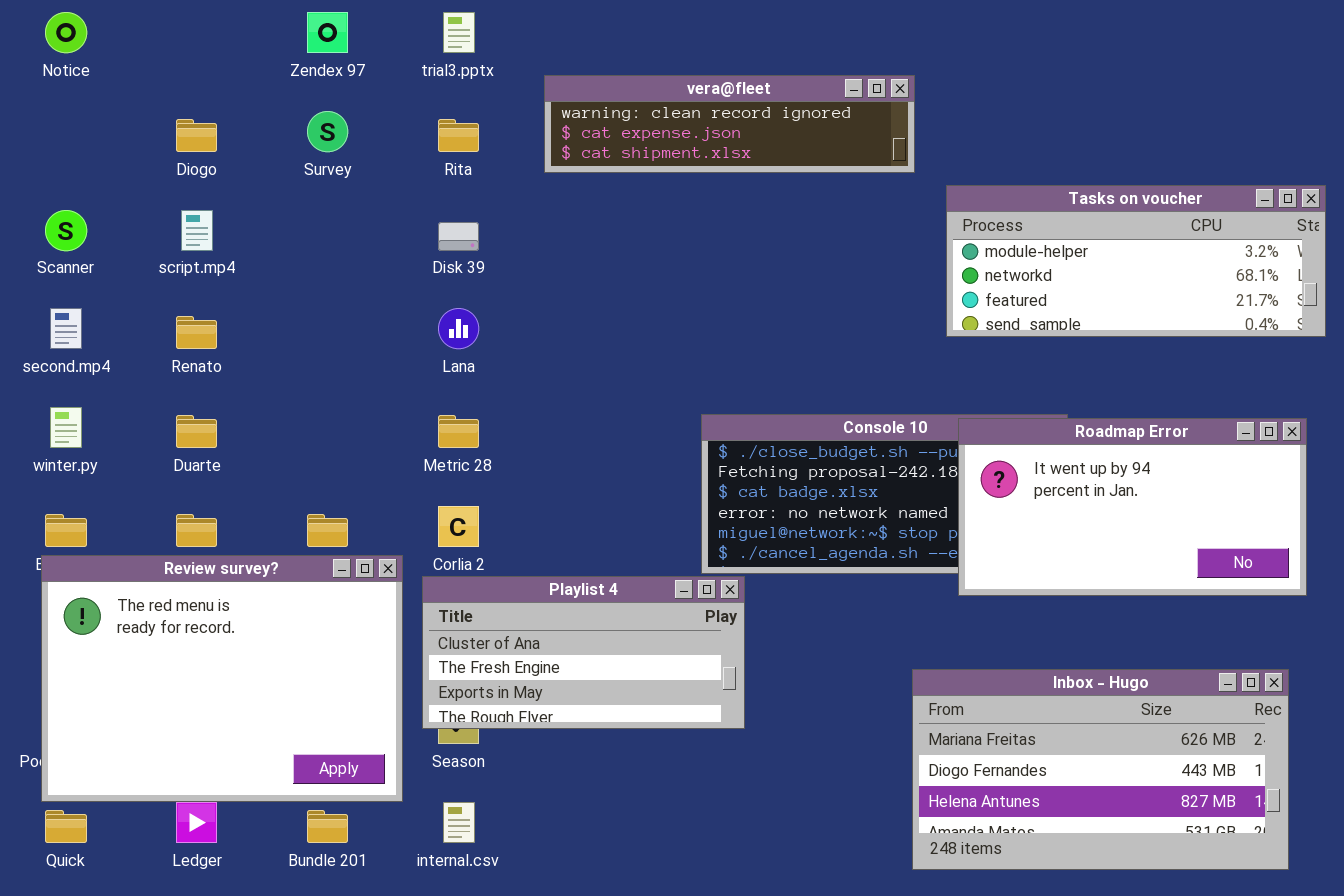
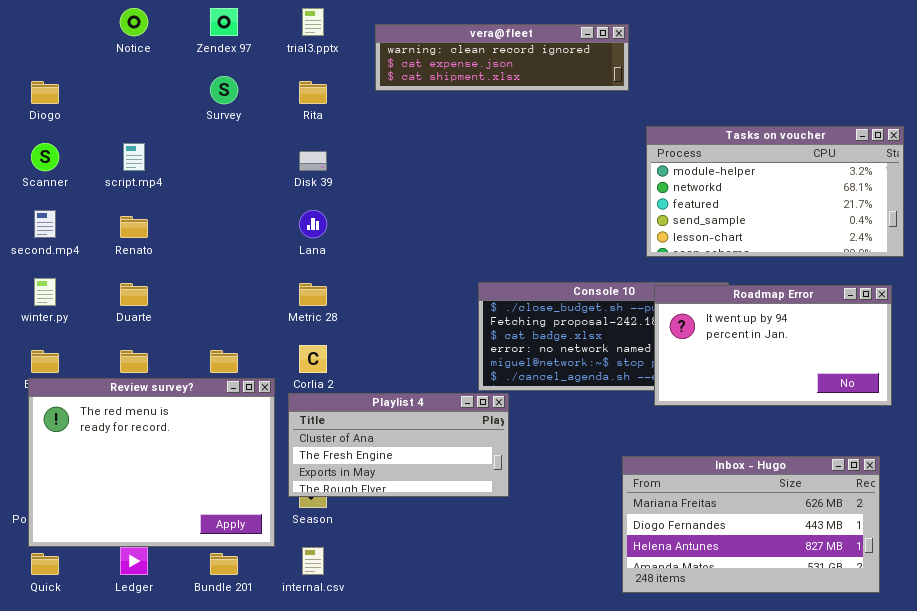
Notice: [45,12,87,53] -> [120,8,148,36], moved
vera@fleet: [544,75,915,173] -> [375,24,629,91], moved
Diogo: [176,119,217,152] -> [31,81,59,104], moved
Tasks on voucher: [946,185,1326,337] -> [646,126,904,257], resized

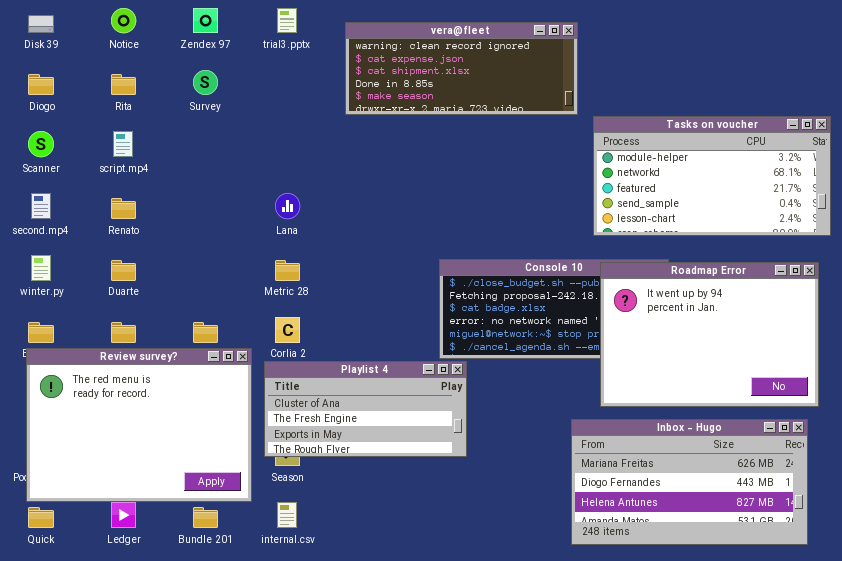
vera@fleet: [375,24,629,91] -> [345,22,578,115], resized
Rita: [299,81,327,104] -> [111,74,136,95], moved
Disk 39: [299,151,327,171] -> [28,15,54,33], moved
Roadmap Error: [654,285,892,406] -> [600,262,819,407], resized

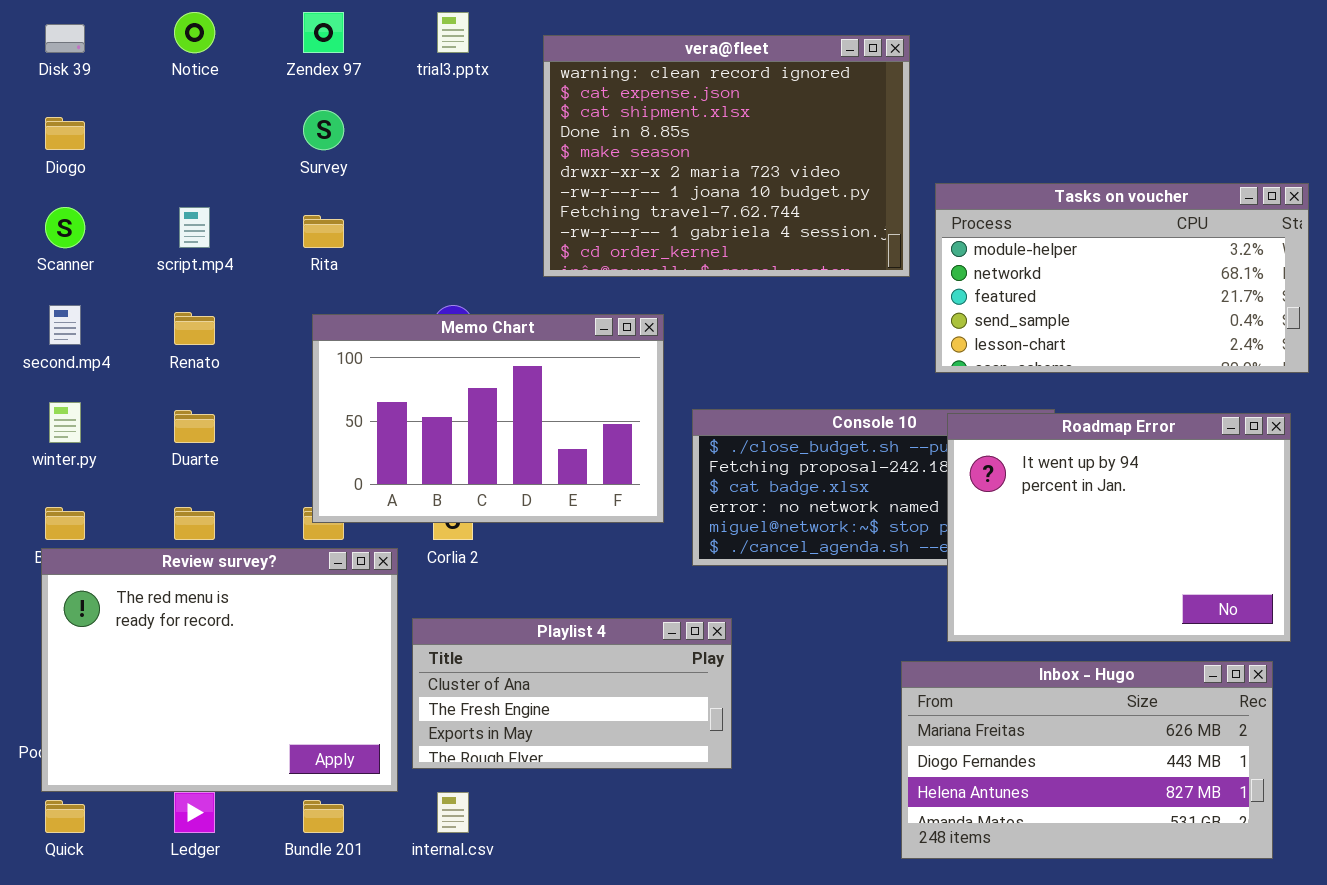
vera@fleet: [345,22,578,115] -> [543,35,910,277], resized
Rita: [111,74,136,95] -> [303,215,344,248], moved
Memo Chart: none -> [312,314,664,523], opened
Playlist 4: [264,361,467,457] -> [412,618,732,769], moved

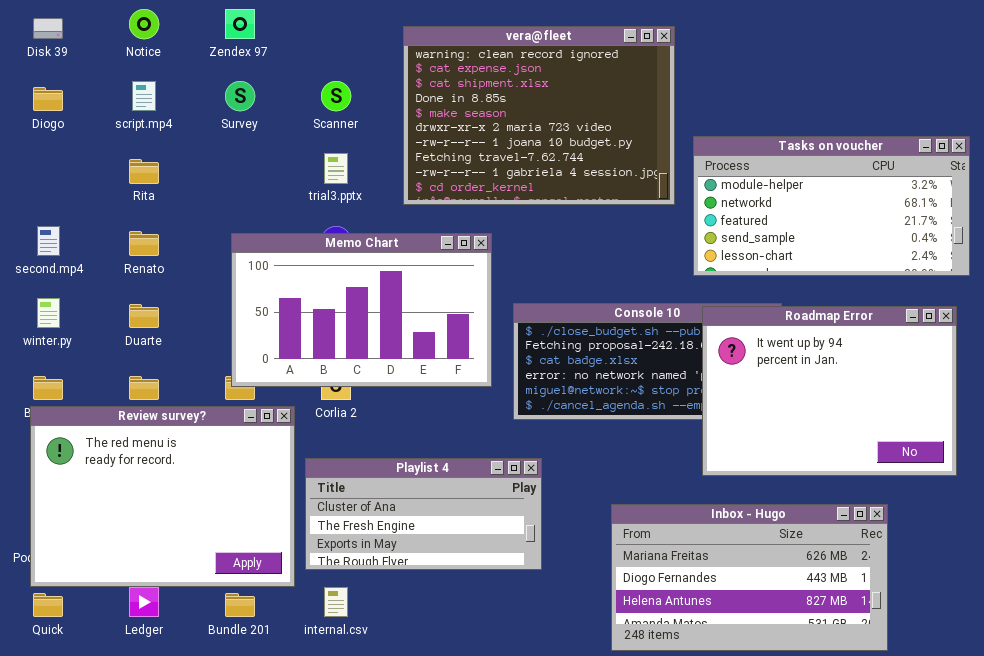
trial3.pptx: [437,12,469,53] -> [324,153,348,184], moved
Scanner: [45,207,85,248] -> [321,81,351,111], moved
script.mp4: [179,207,210,248] -> [132,81,156,111], moved
Rita: [303,215,344,248] -> [129,159,159,184], moved
Inbox - Hugo: [901,661,1273,859] -> [611,504,888,651], moved

